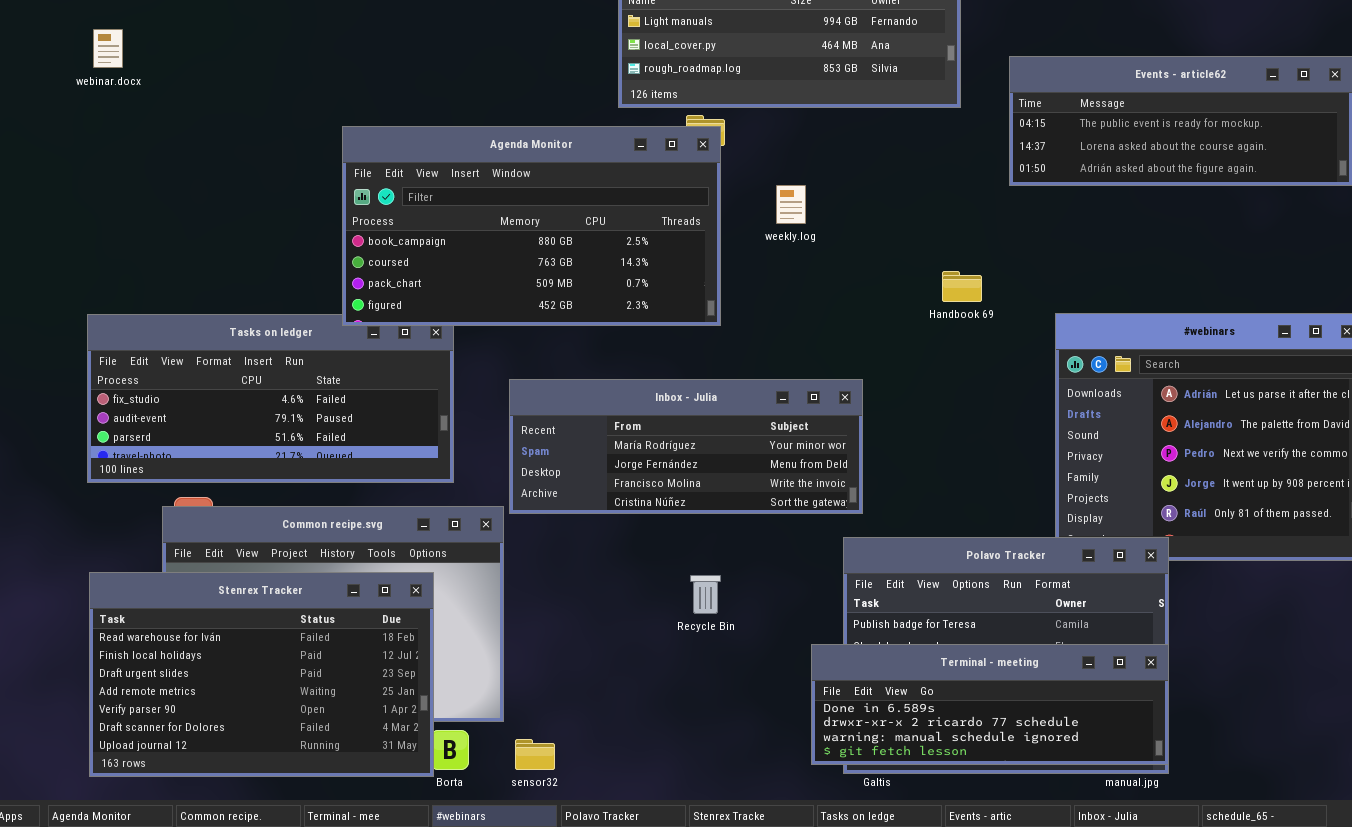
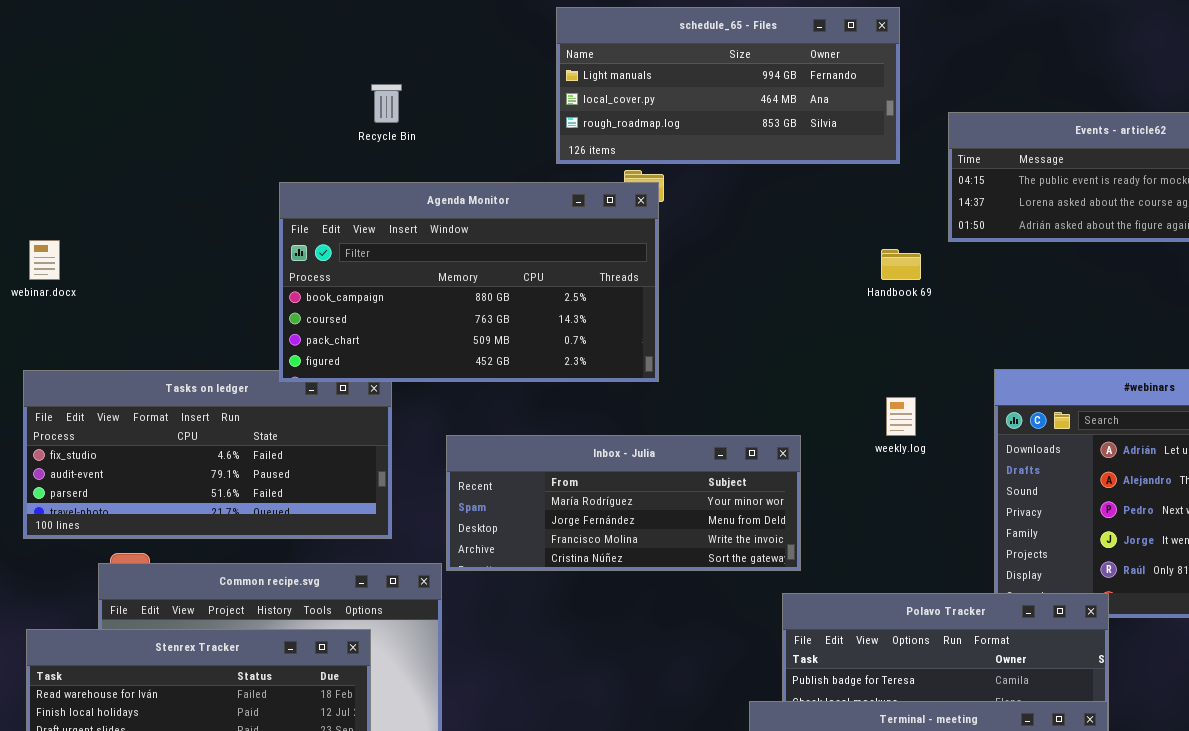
webinar.docx: [93,29,123,68] -> [29,240,60,280], moved
weekly.log: [776,185,806,224] -> [886,397,916,436], moved
Handbook 69: [942,271,982,302] -> [881,249,921,280], moved
Recycle Bin: [690,575,721,614] -> [371,84,402,123], moved

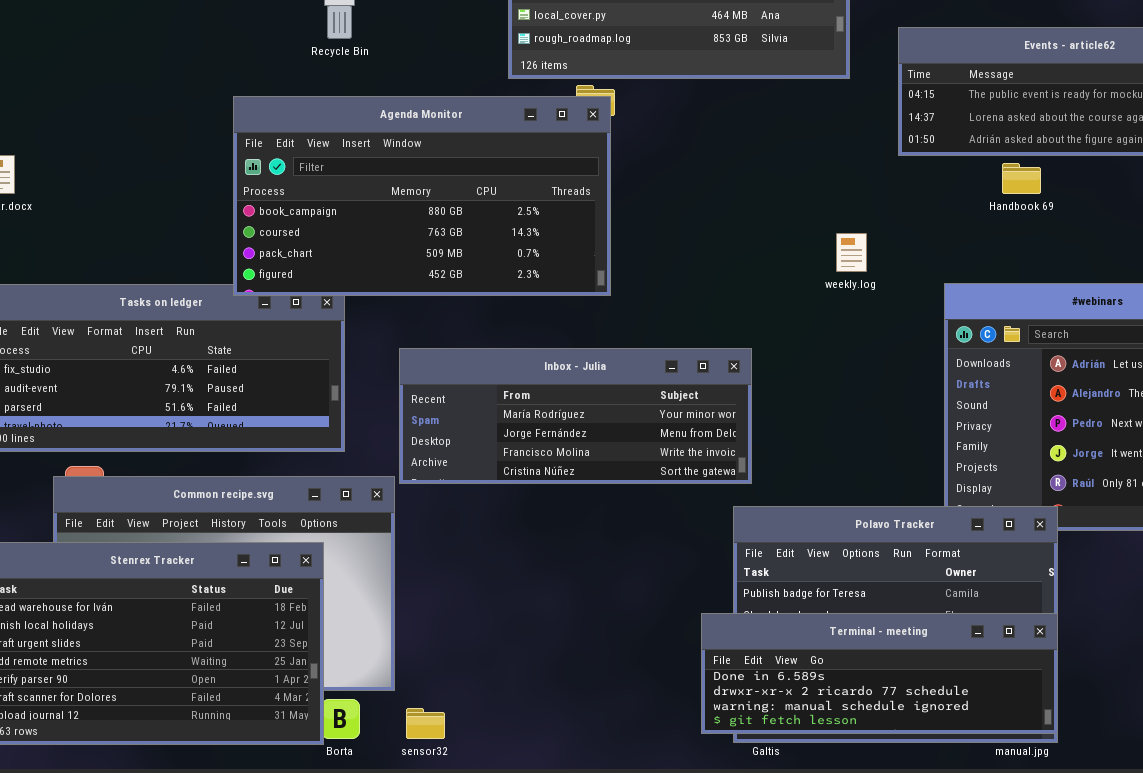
Handbook 69: [881,249,921,280] -> [1002,163,1041,194], moved
weekly.log: [886,397,916,436] -> [836,233,867,272], moved

